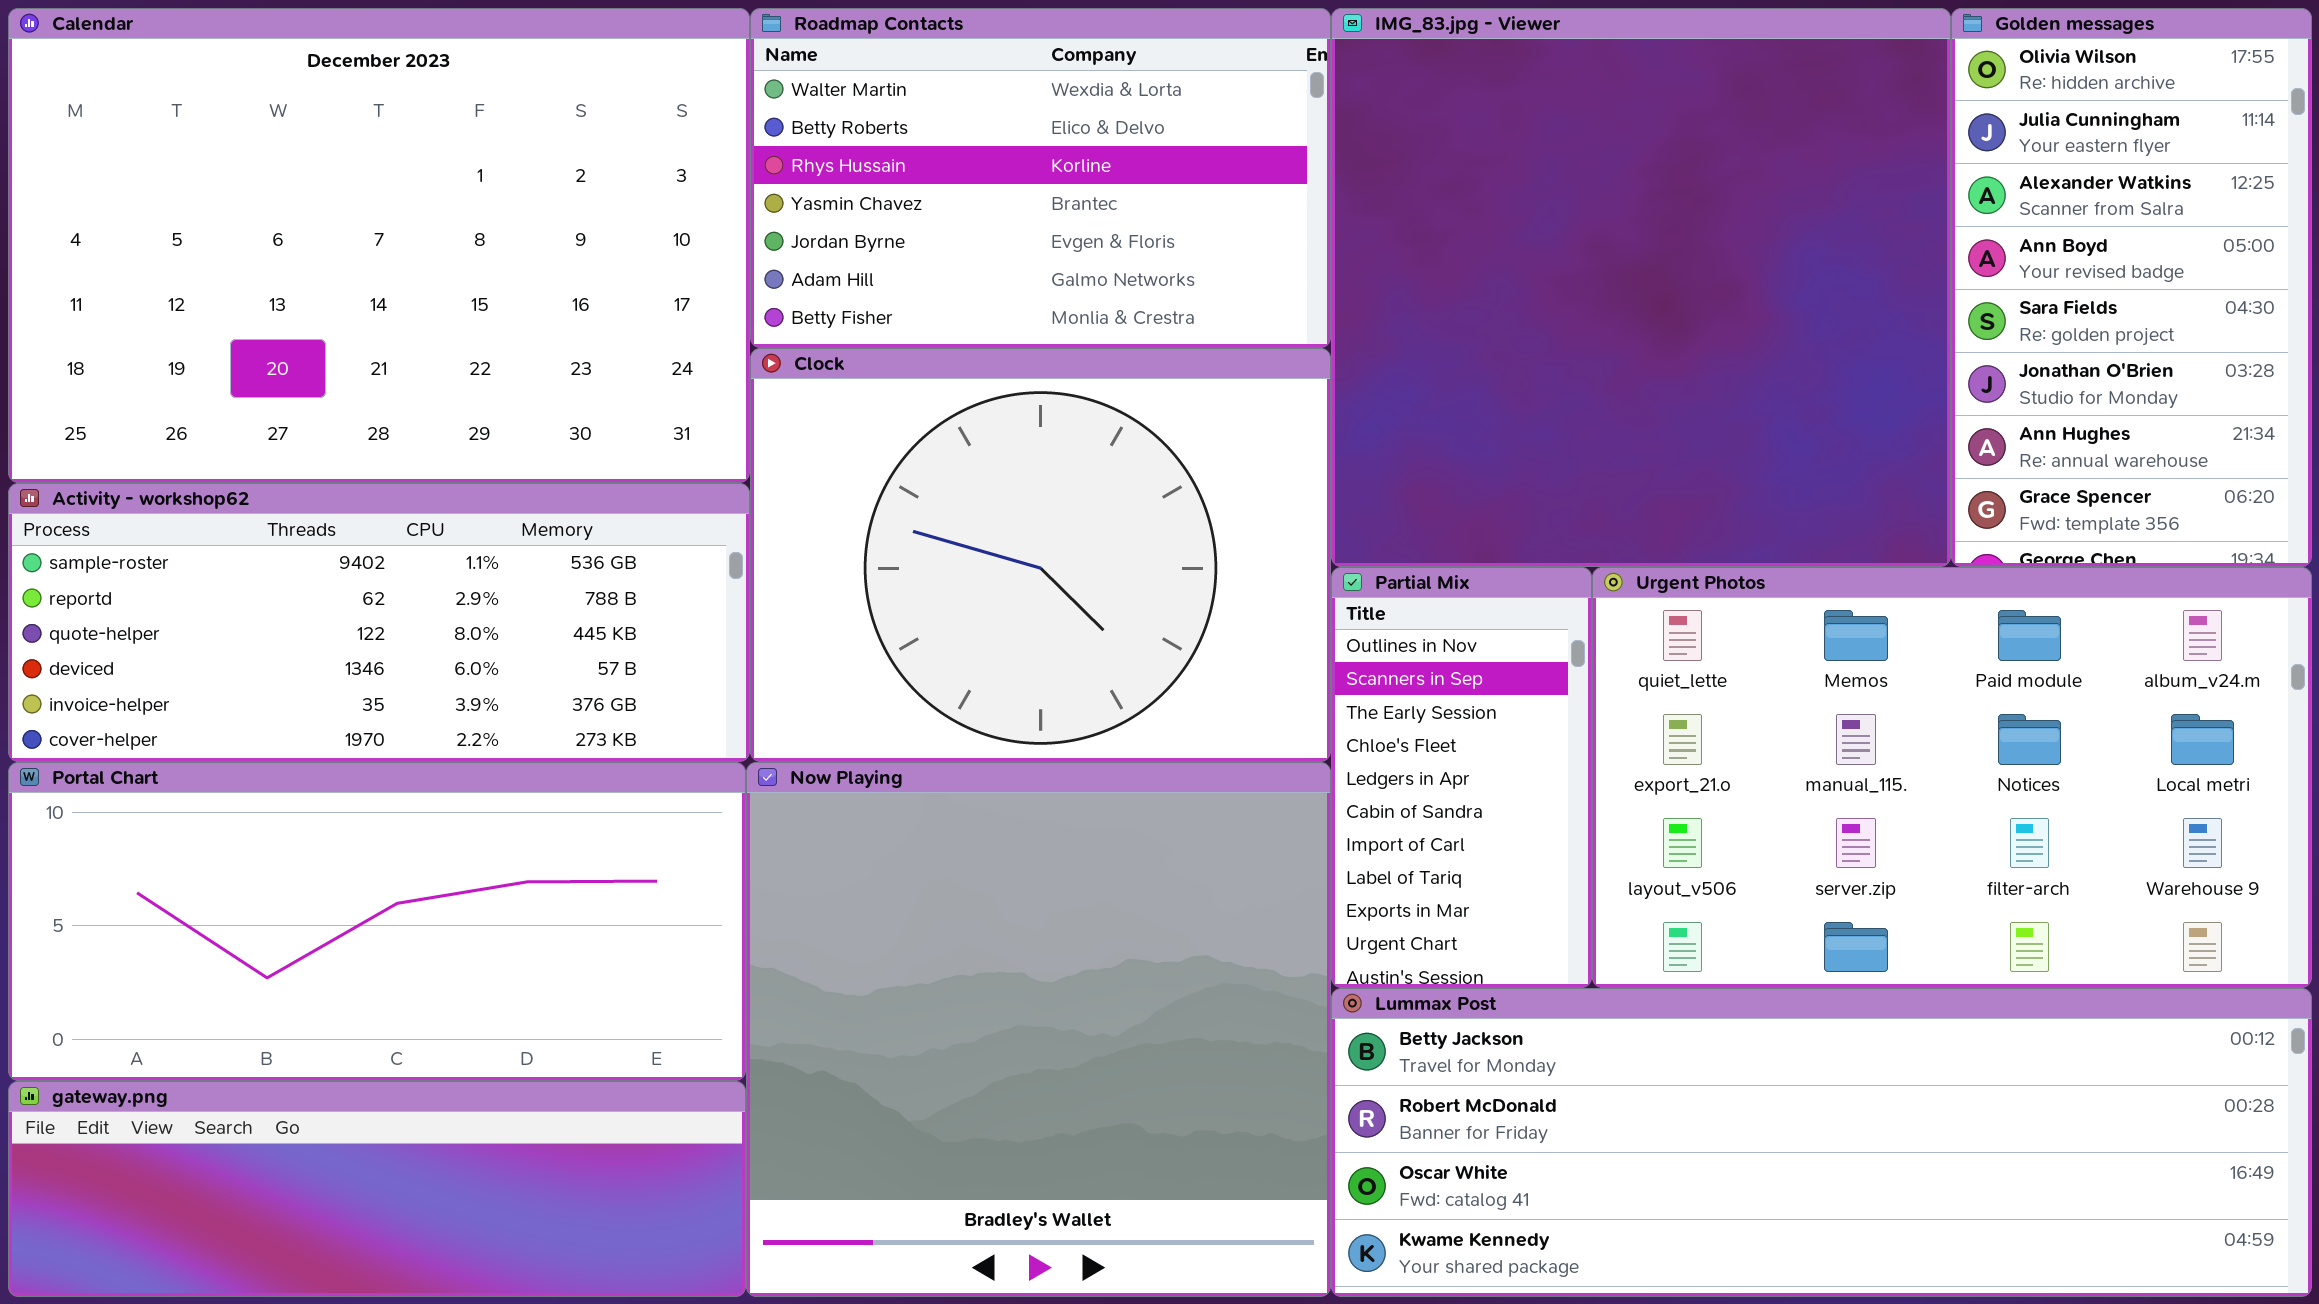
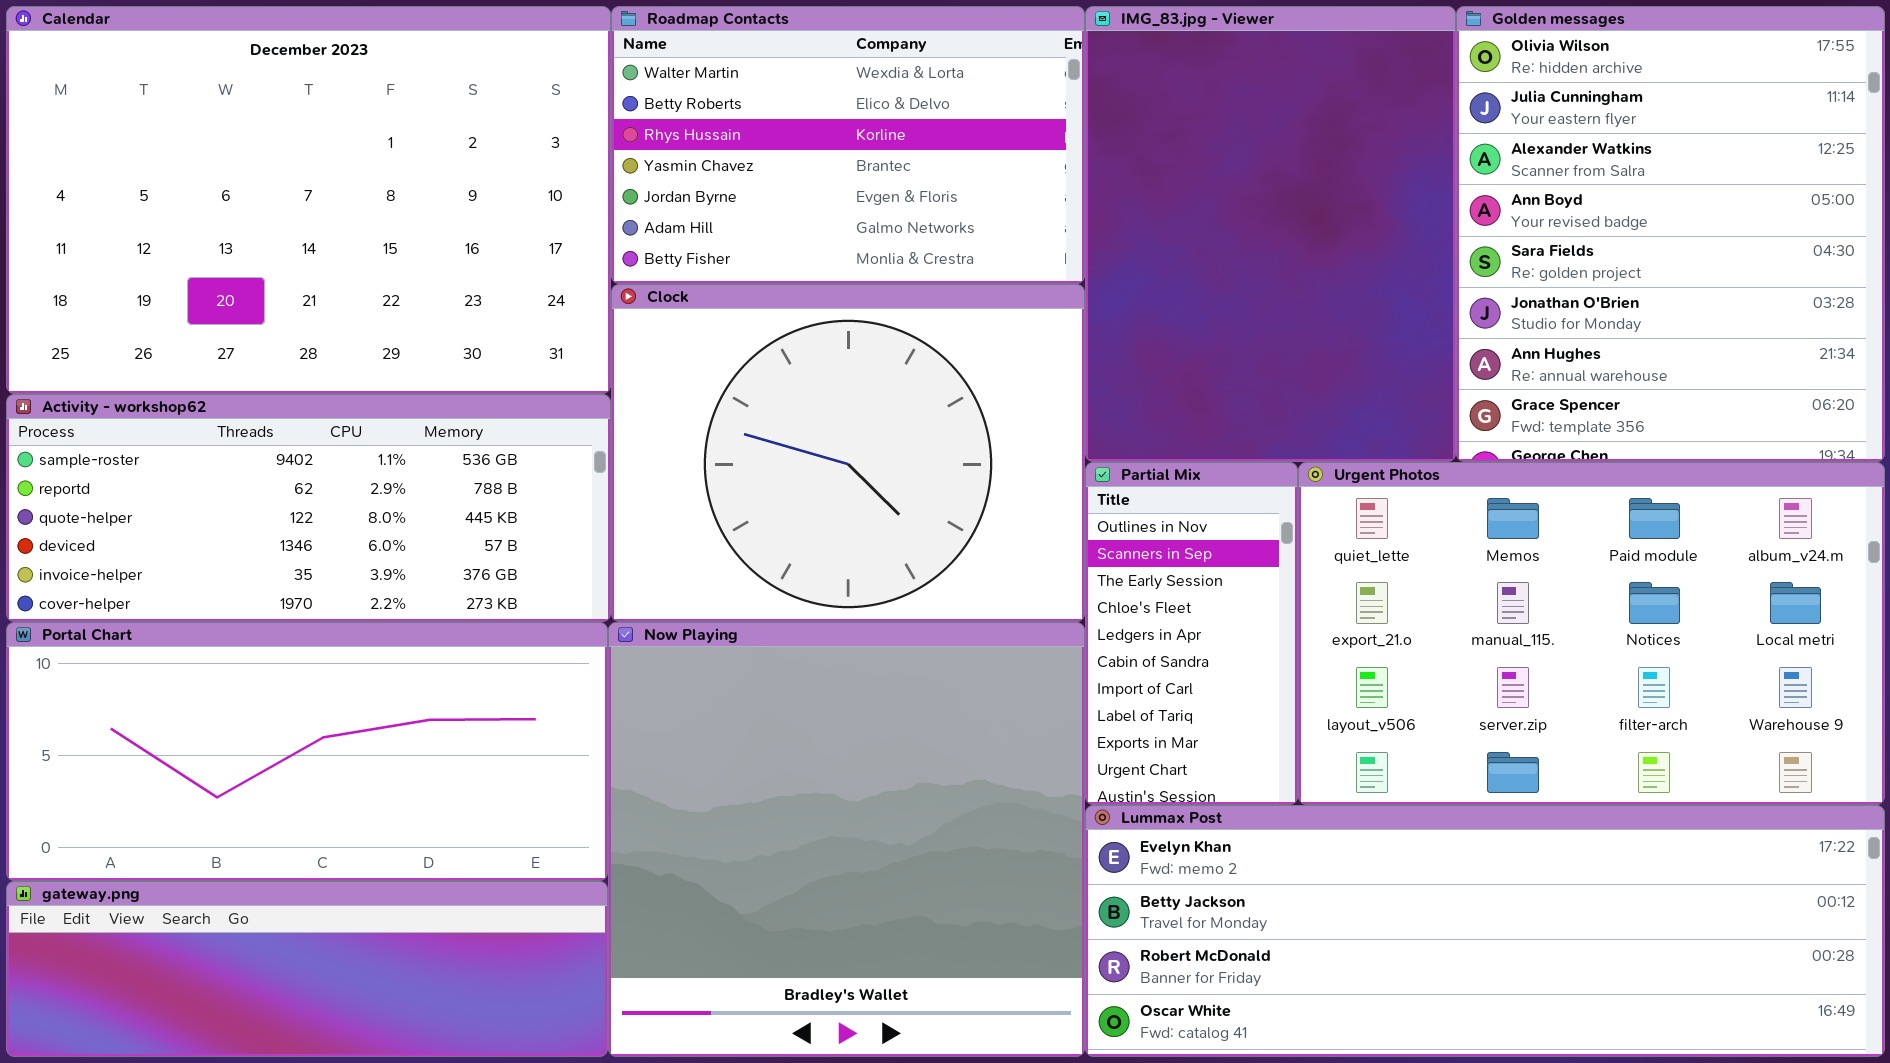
IMG_83.jpg - Viewer: [1331,8,1951,567] -> [1085,6,1456,462], resized
Golden messages: [1951,8,2312,567] -> [1456,6,1885,462], resized
Lummax Post: [1331,988,2312,1297] -> [1085,805,1885,1057], scrolled up 1 row

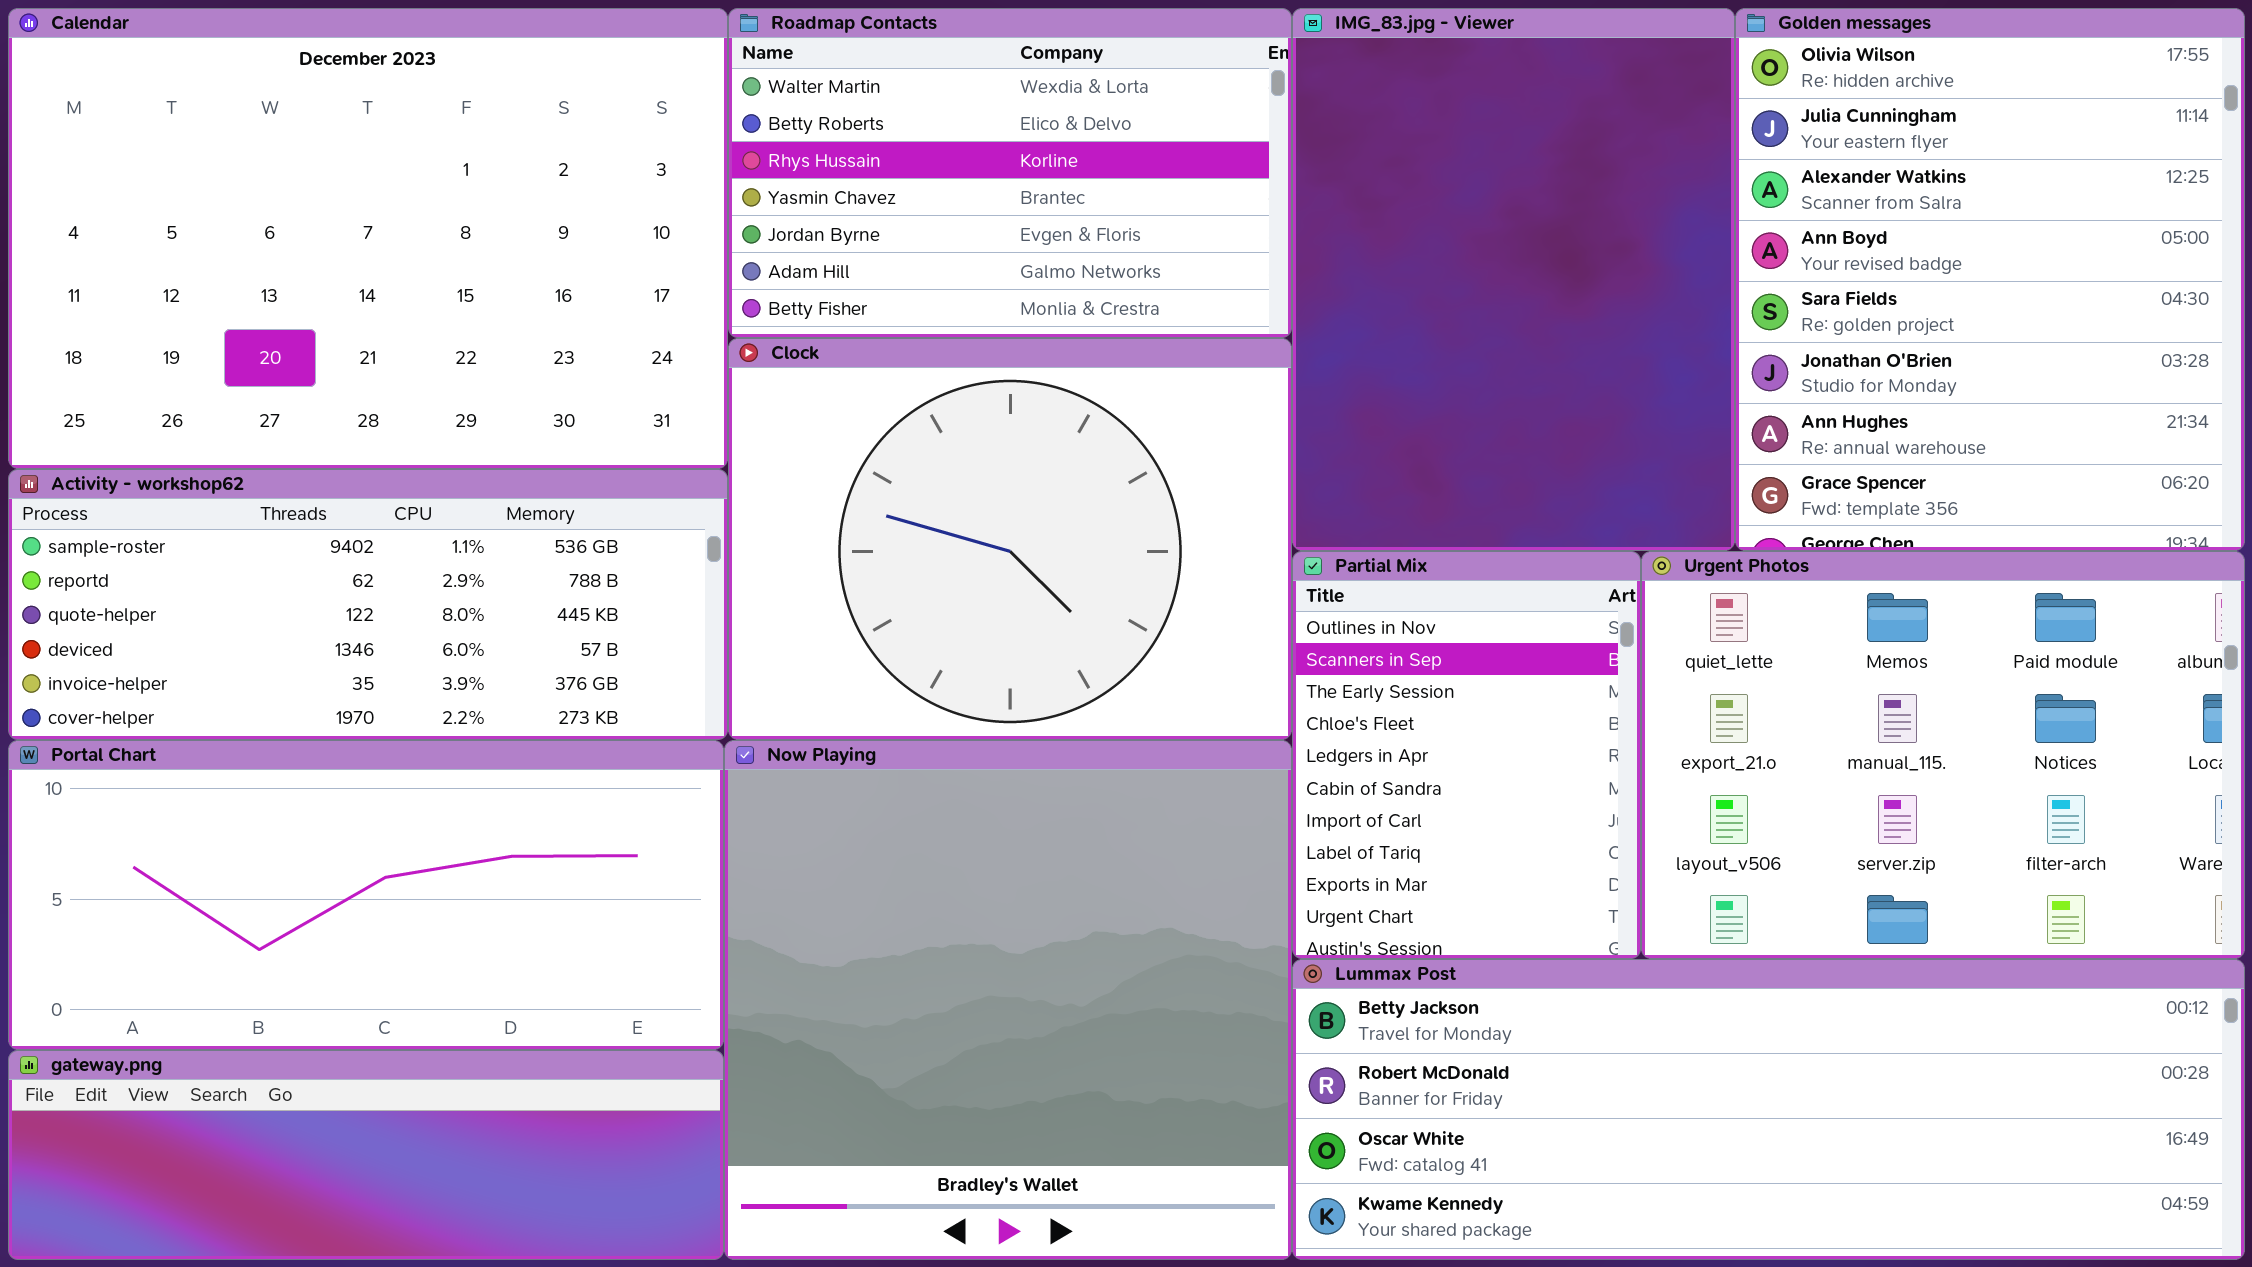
Partial Mix: [1085,462,1298,805] -> [1292,551,1641,959], resized
Urgent Photos: [1298,462,1885,805] -> [1641,551,2245,959], resized
Lummax Post: [1085,805,1885,1057] -> [1292,959,2245,1260], scrolled down 1 row

